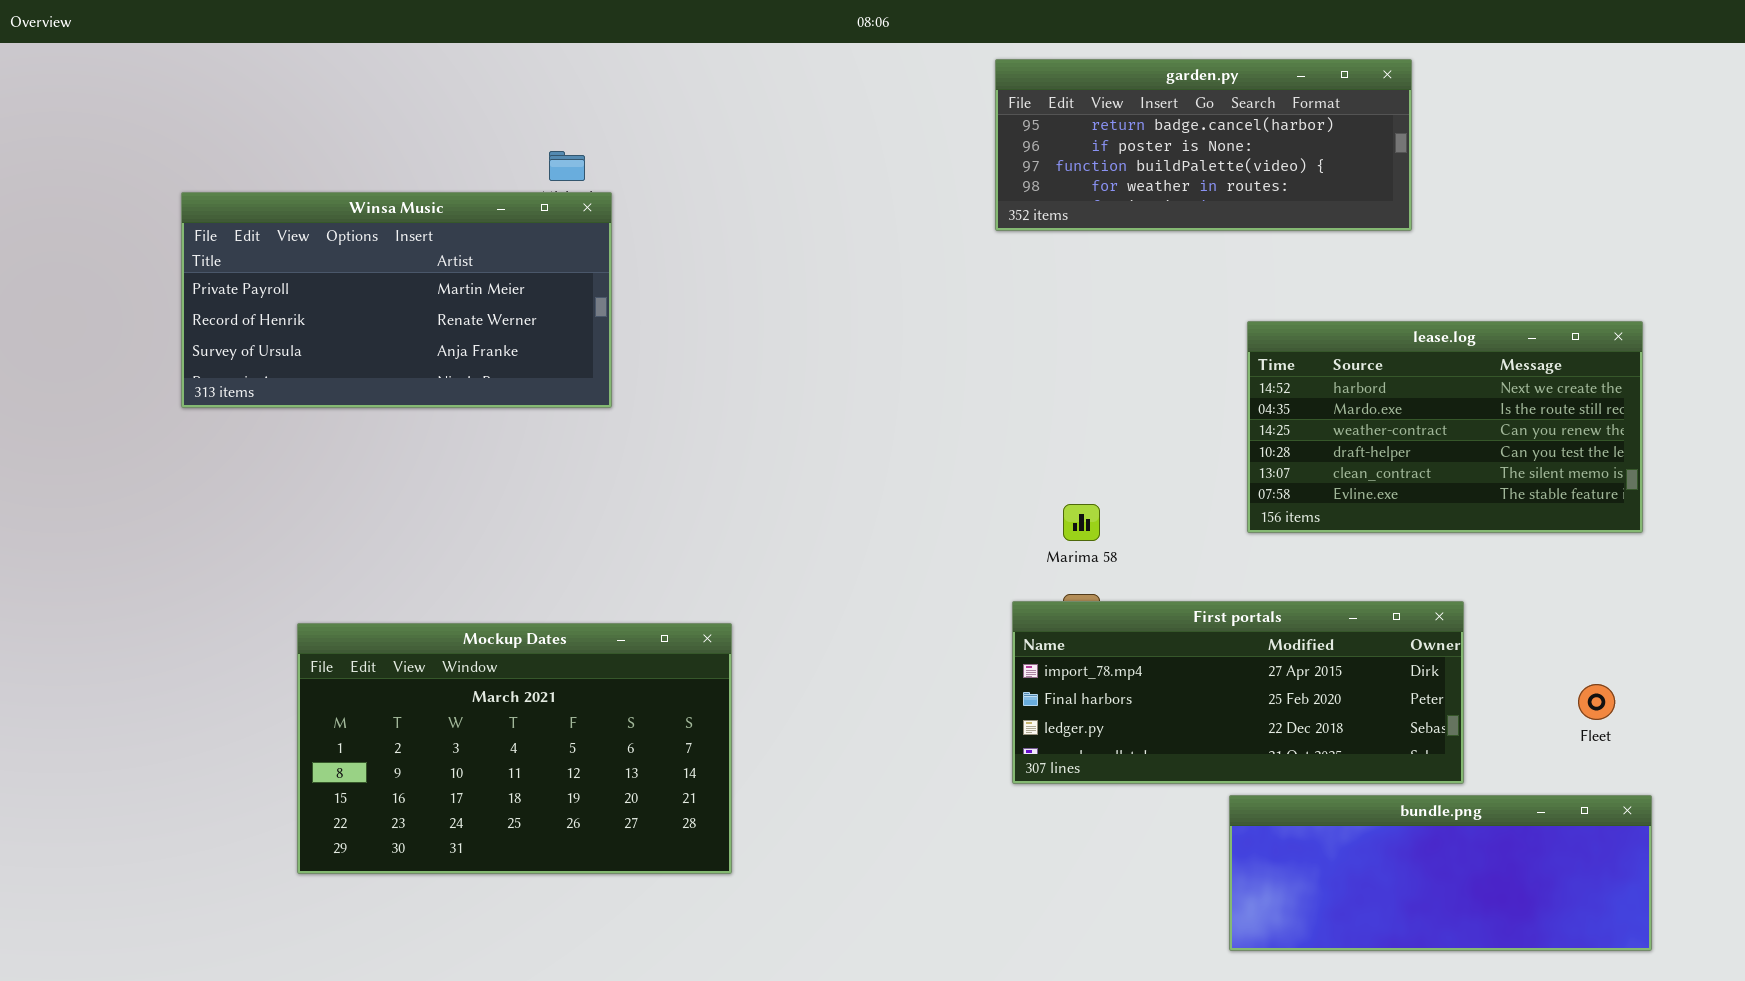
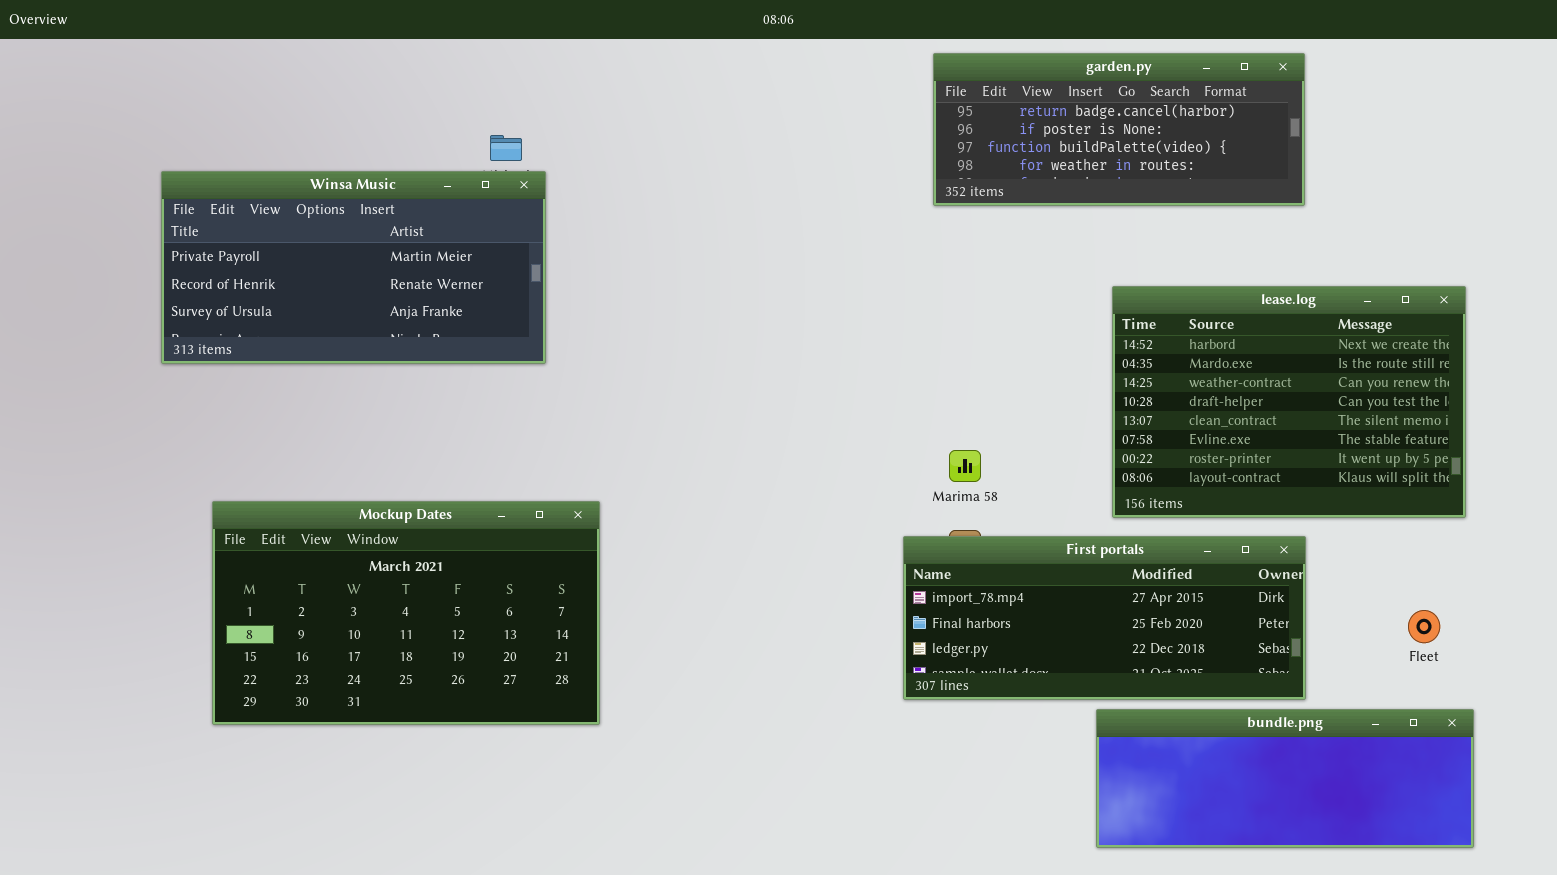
garden.py: [995,59,1412,231] -> [933,53,1305,206], moved
lease.log: [1247,321,1643,533] -> [1112,286,1466,518], resized
Mockup Dates: [297,623,732,874] -> [212,501,600,725], moved

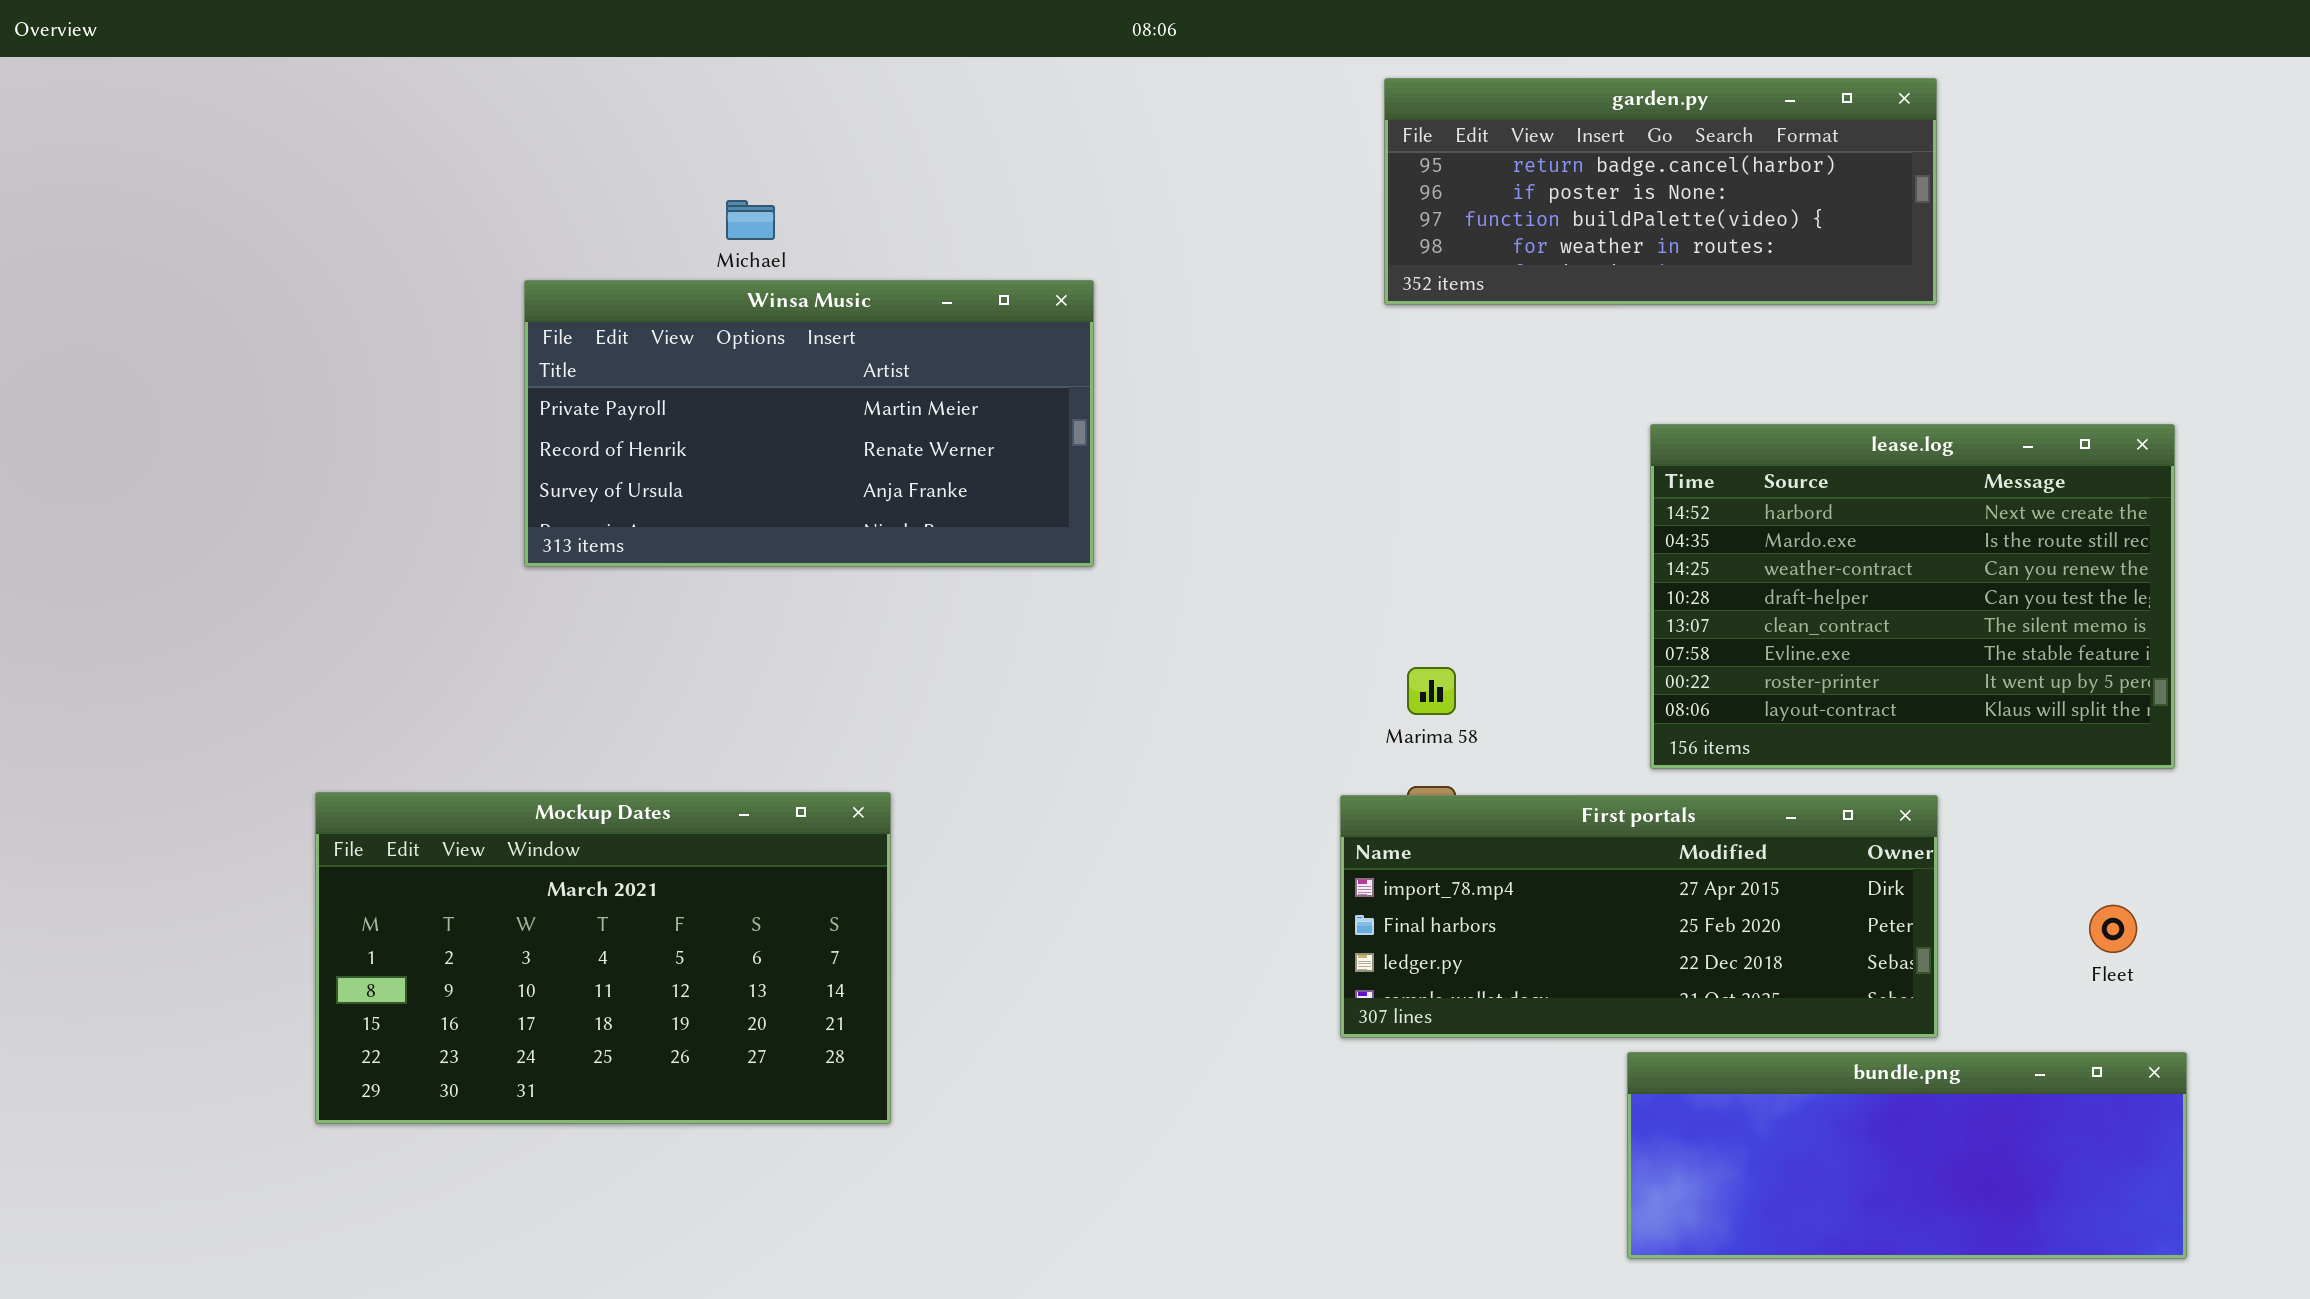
Winsa Music: [161,171,546,364] -> [524,280,1094,567], moved
Mockup Dates: [212,501,600,725] -> [315,792,891,1124], moved

